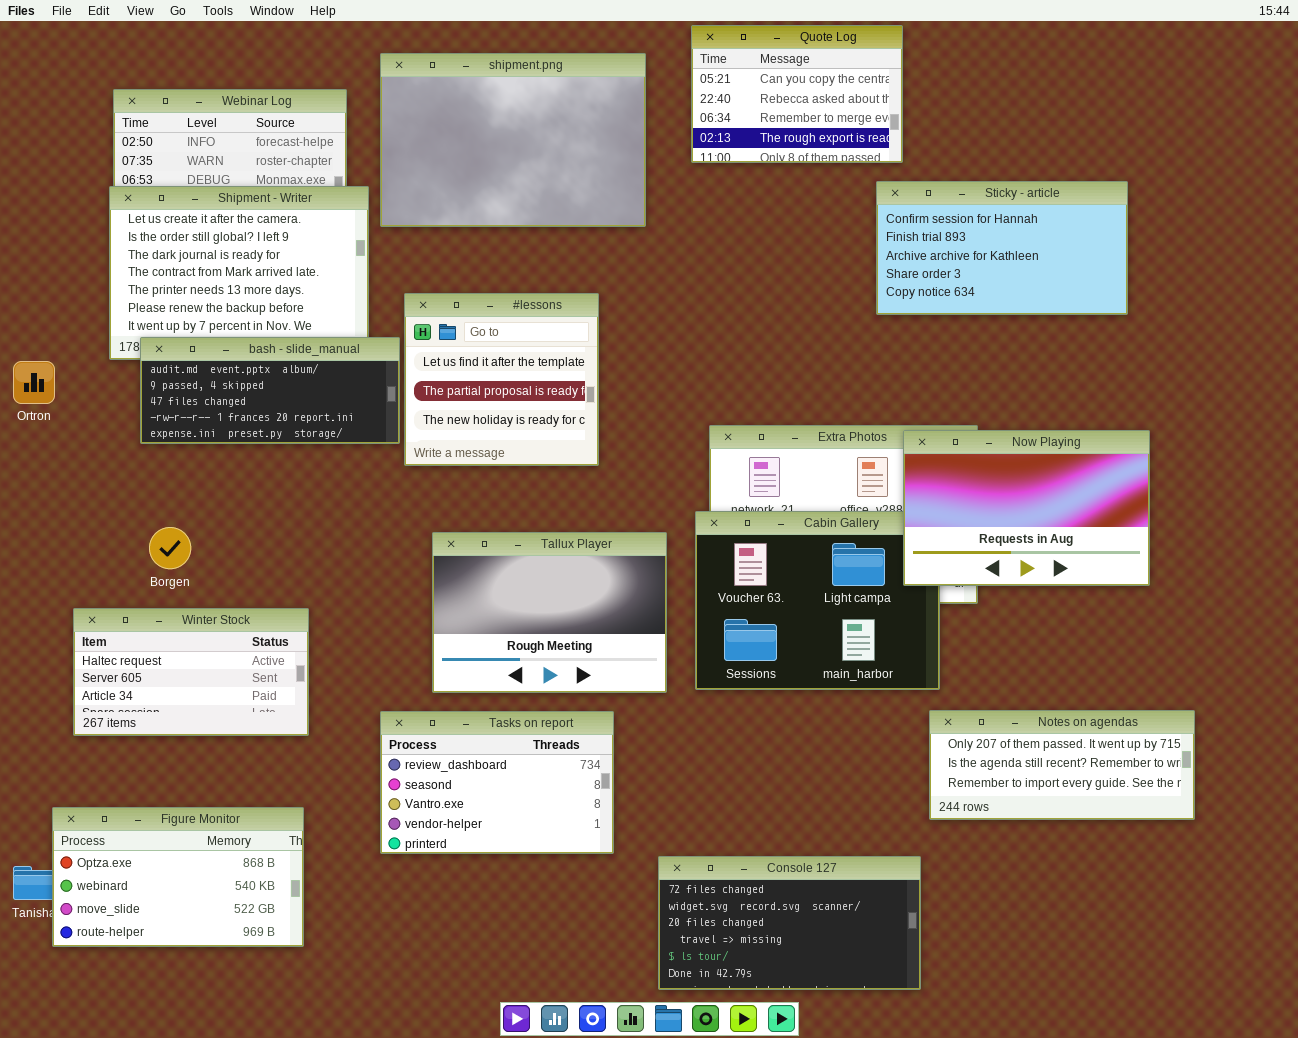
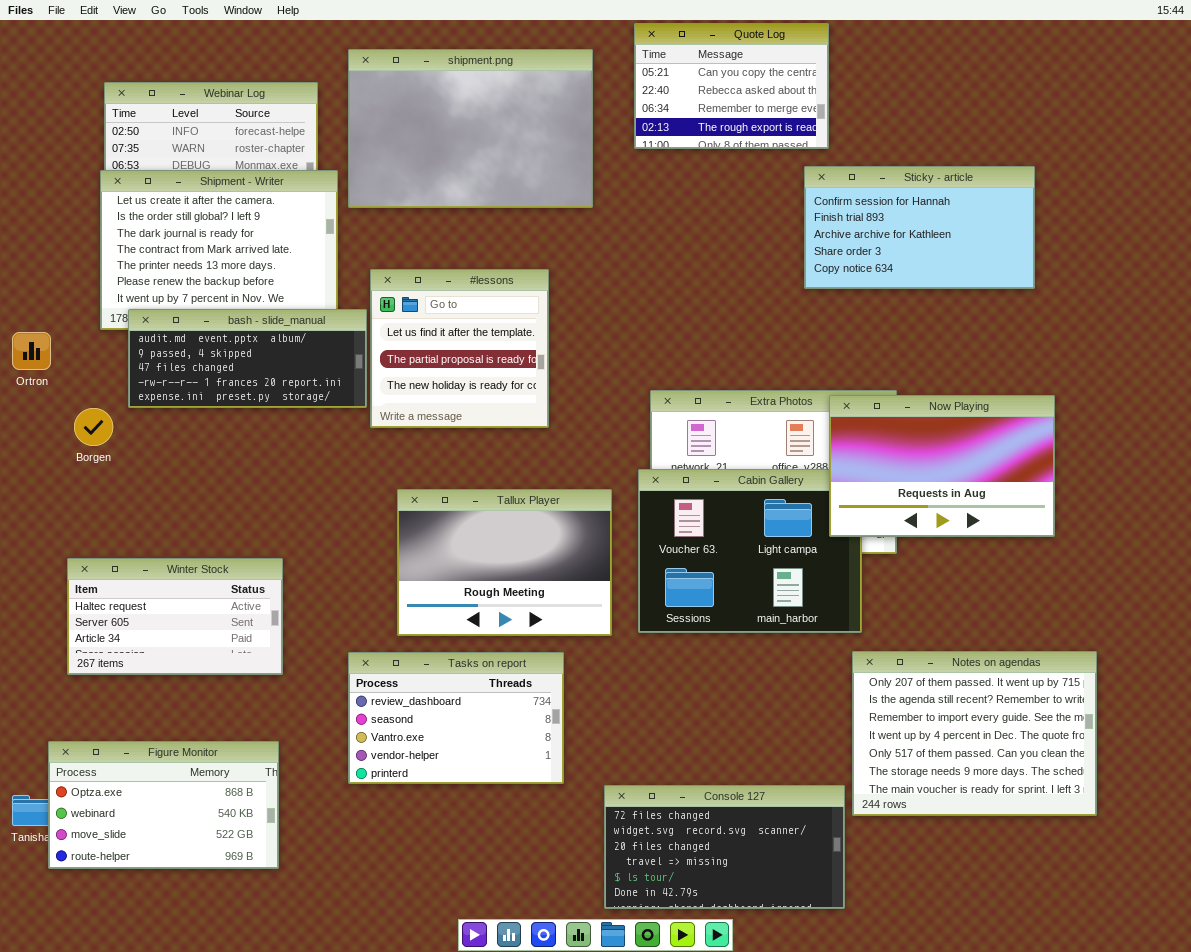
Borgen: [149,527,191,569] -> [74,408,113,446], moved
Notes on agendas: [929,710,1195,820] -> [852,651,1097,816], resized

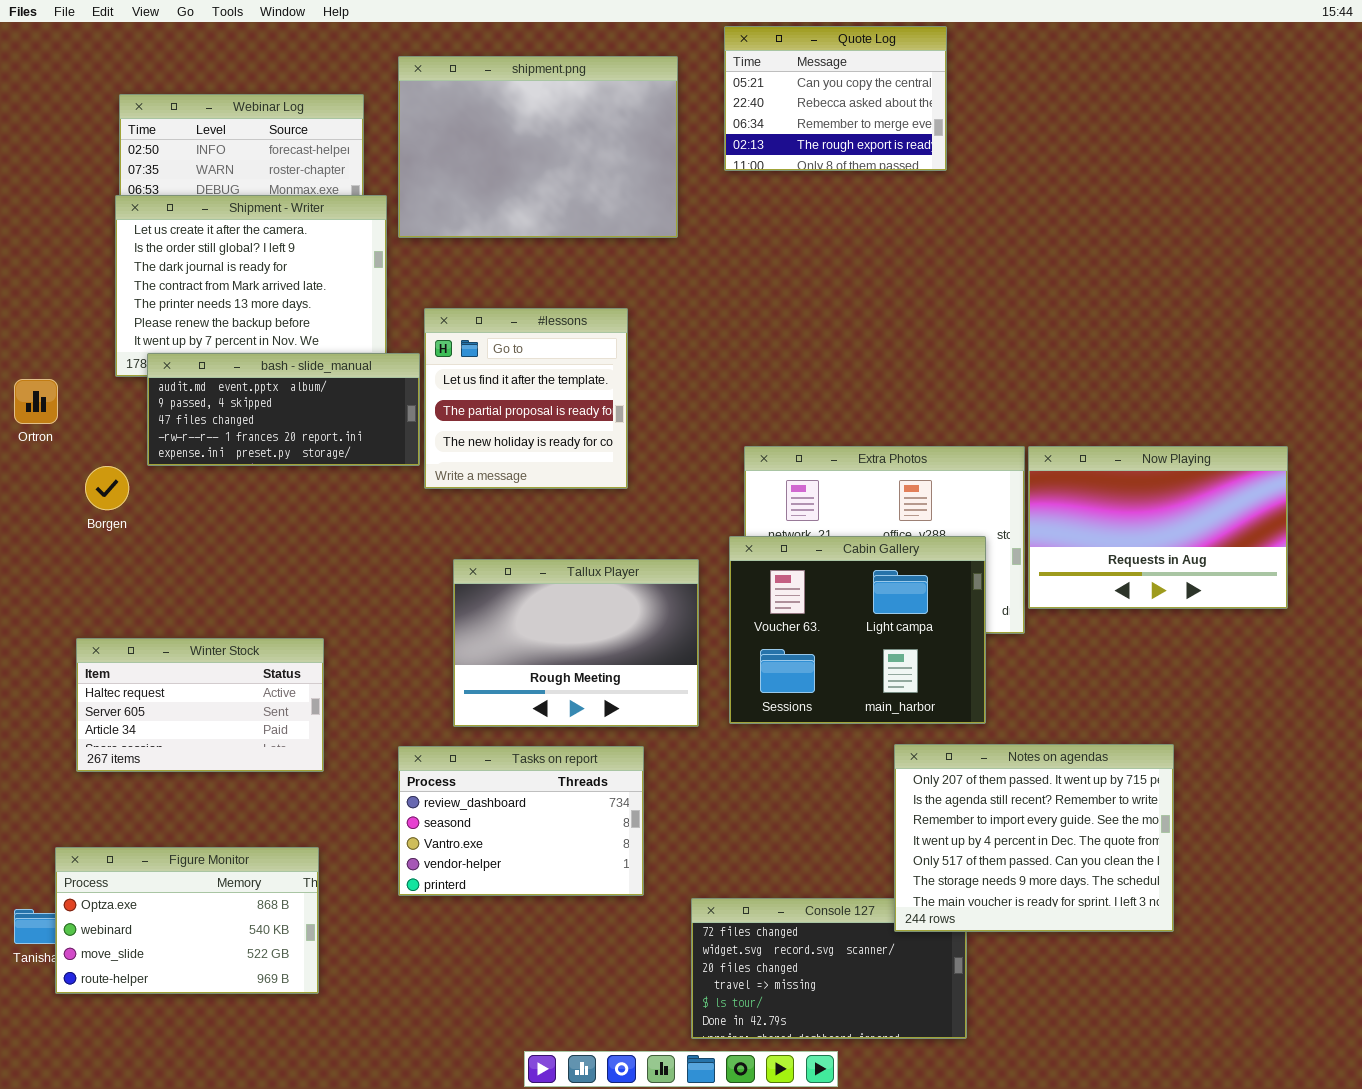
Sticky - article: [804,166,1035,289] -> none, closed
Now Playing: [829,395,1055,537] -> [1028,446,1288,609], moved
Notes on agendas: [852,651,1097,816] -> [894,744,1174,932], moved

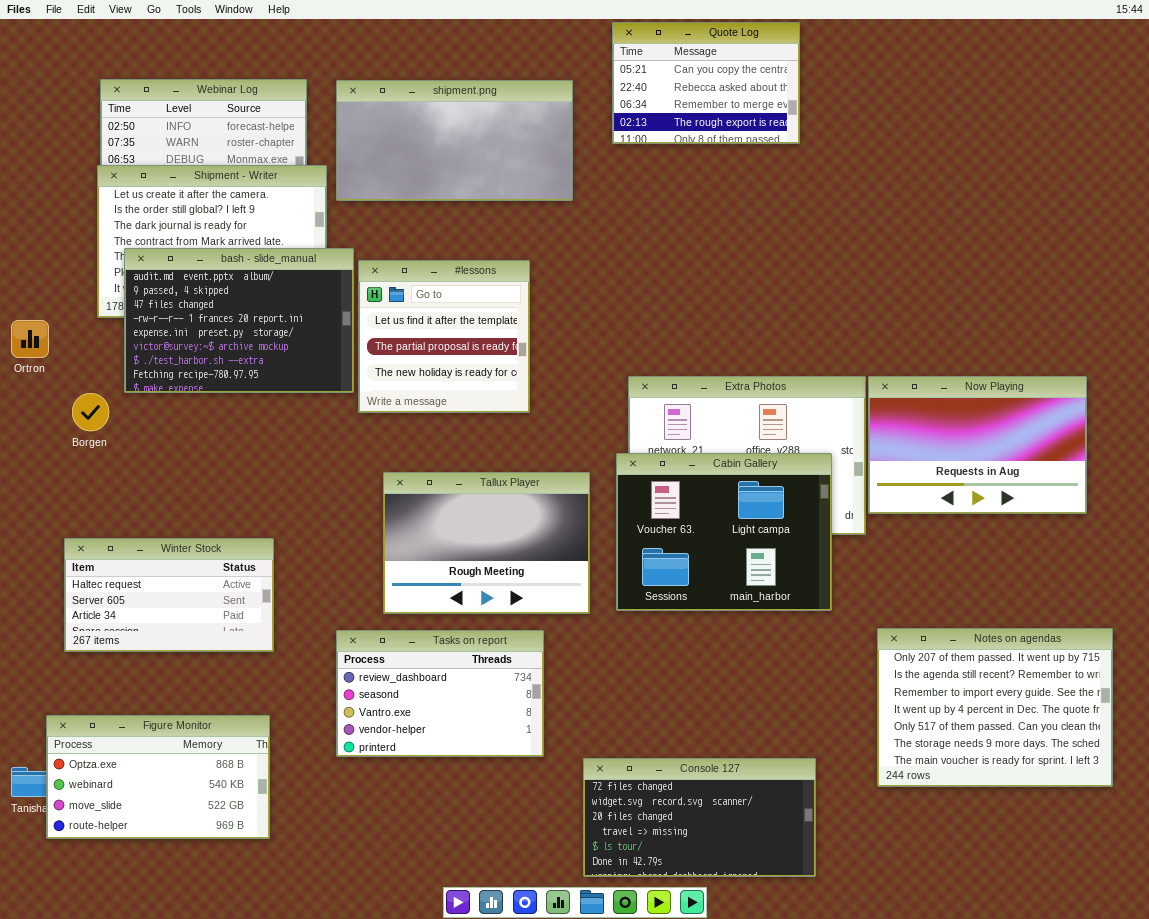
shipment.png: [398,56,678,238] -> [336,80,573,201], resized
bash - slide_manual: [147,353,420,466] -> [124,248,354,393], resized
Notes on agendas: [894,744,1174,932] -> [877,628,1113,787], moved

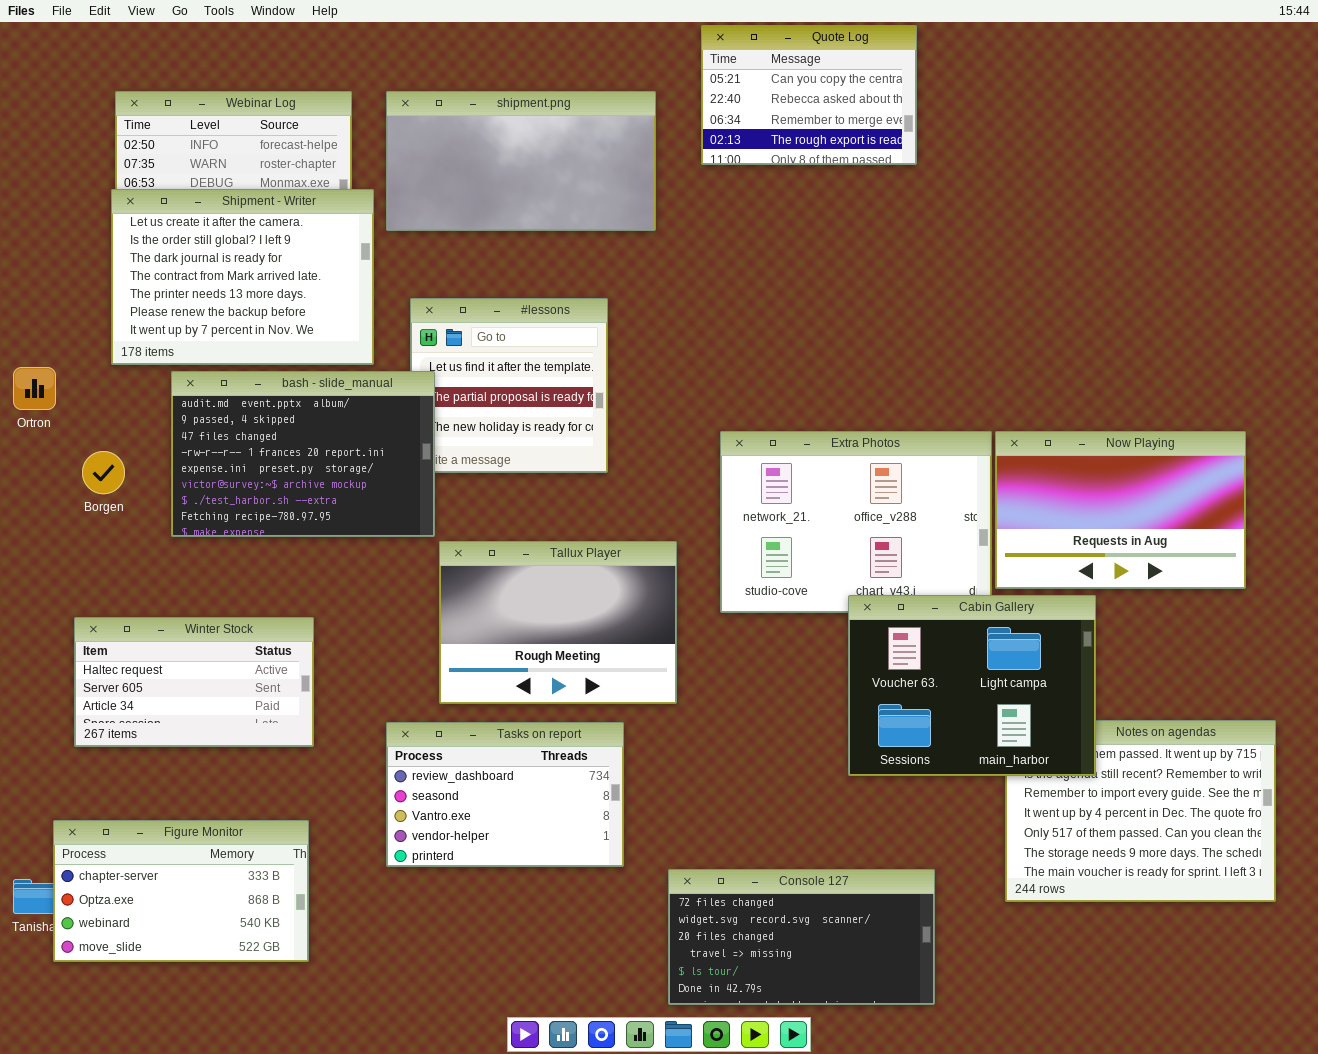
bash - slide_manual: [124,248,354,393] -> [171,371,435,537], moved
Cabin Gallery: [616,453,832,611] -> [848,595,1096,776], moved
Figure Monitor: [46,715,270,839] -> [53,820,309,962], scrolled up 1 row

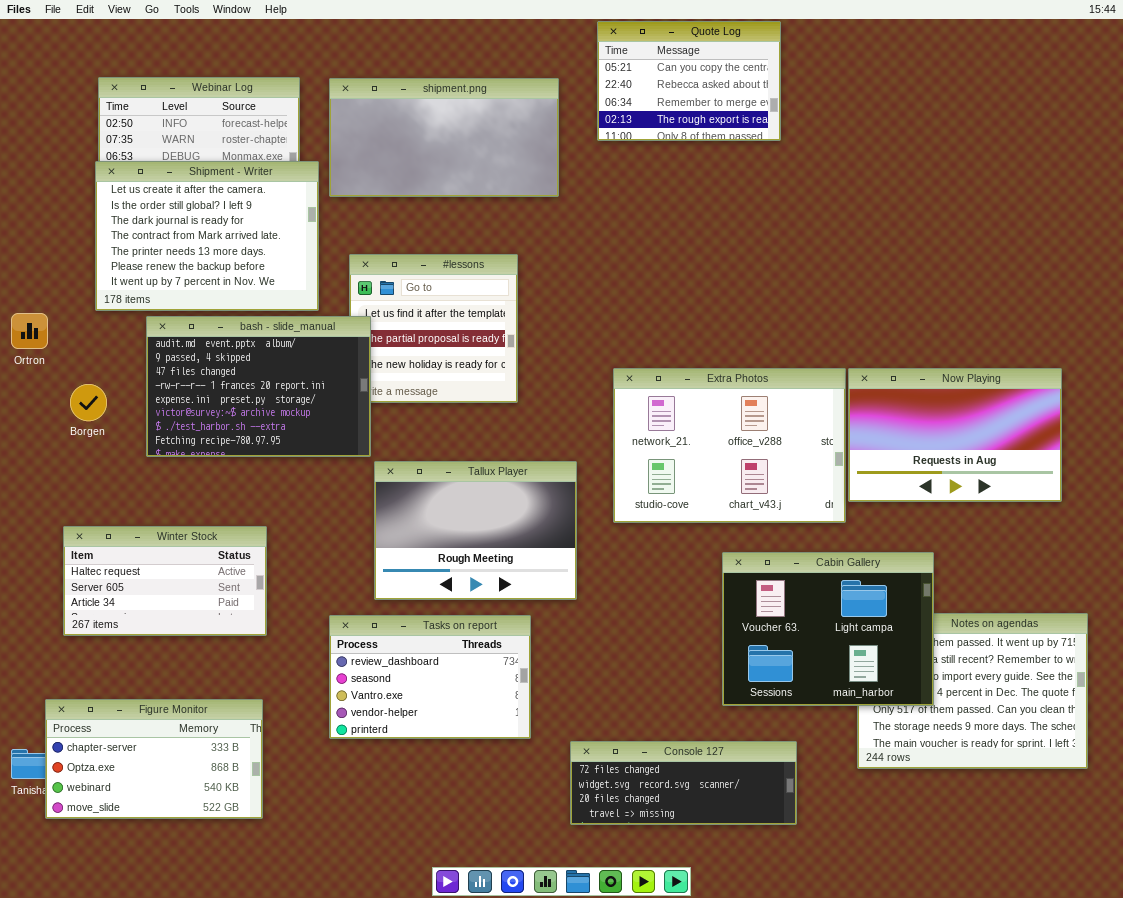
Cabin Gallery: [848,595,1096,776] -> [722,552,934,706], moved
Console 127: [668,869,935,1005] -> [570,741,797,825], resized

